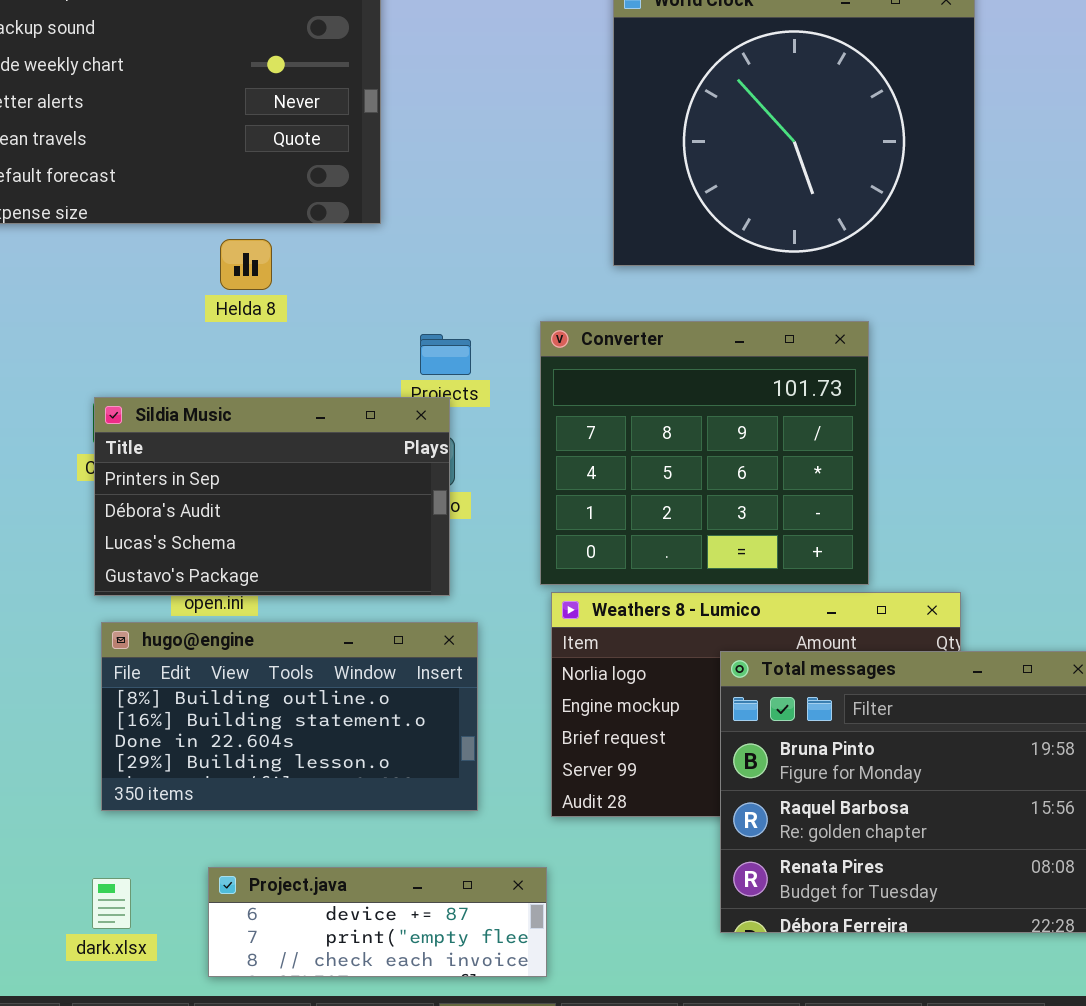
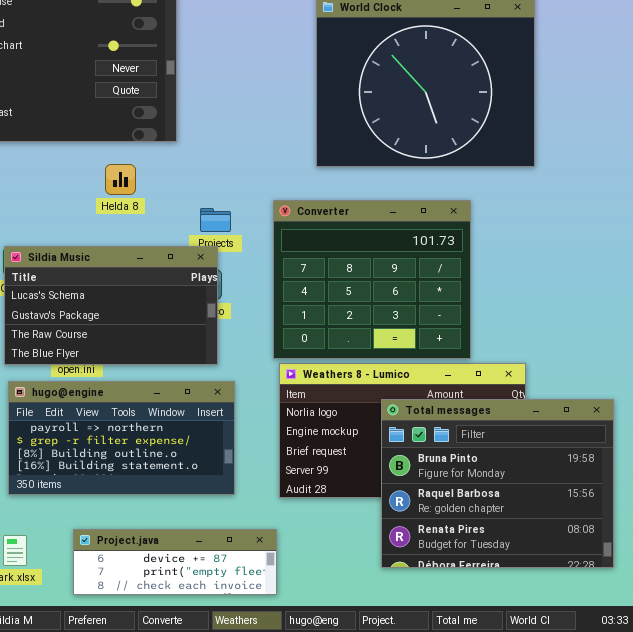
Helda 8: [220,239,272,290] -> [105,164,136,195], moved
Sildia Music: [94,397,450,596] -> [4,246,218,365], scrolled down 2 rows
hugo@engine: [101,622,478,811] -> [8,381,235,495], scrolled up 2 rows

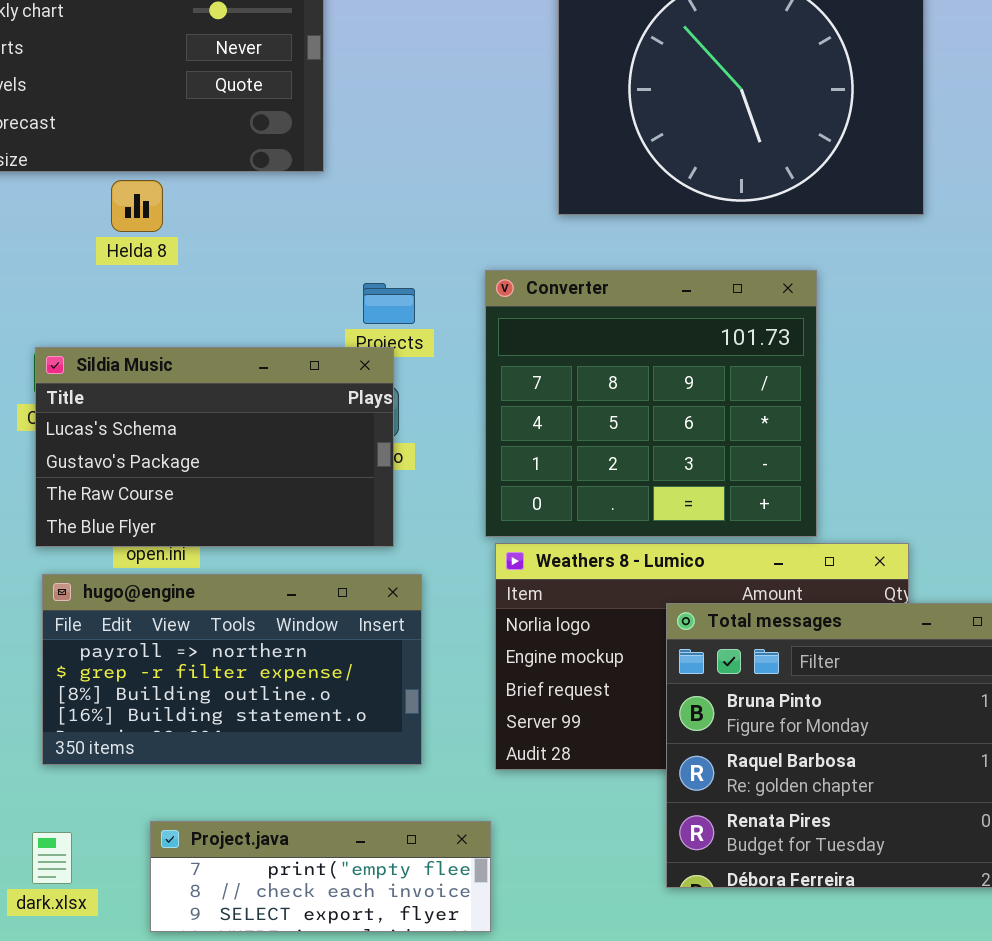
Helda 8: [105,164,136,195] -> [111,180,163,232], moved
Project.java: [73,529,277,595] -> [150,821,491,932], scrolled down 1 row

